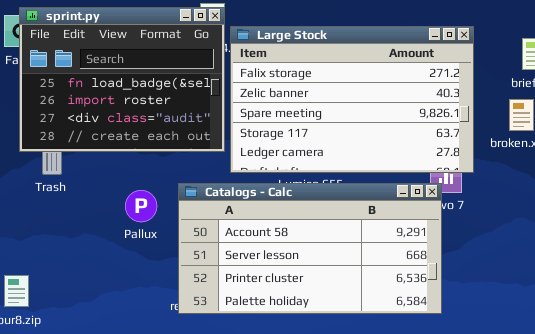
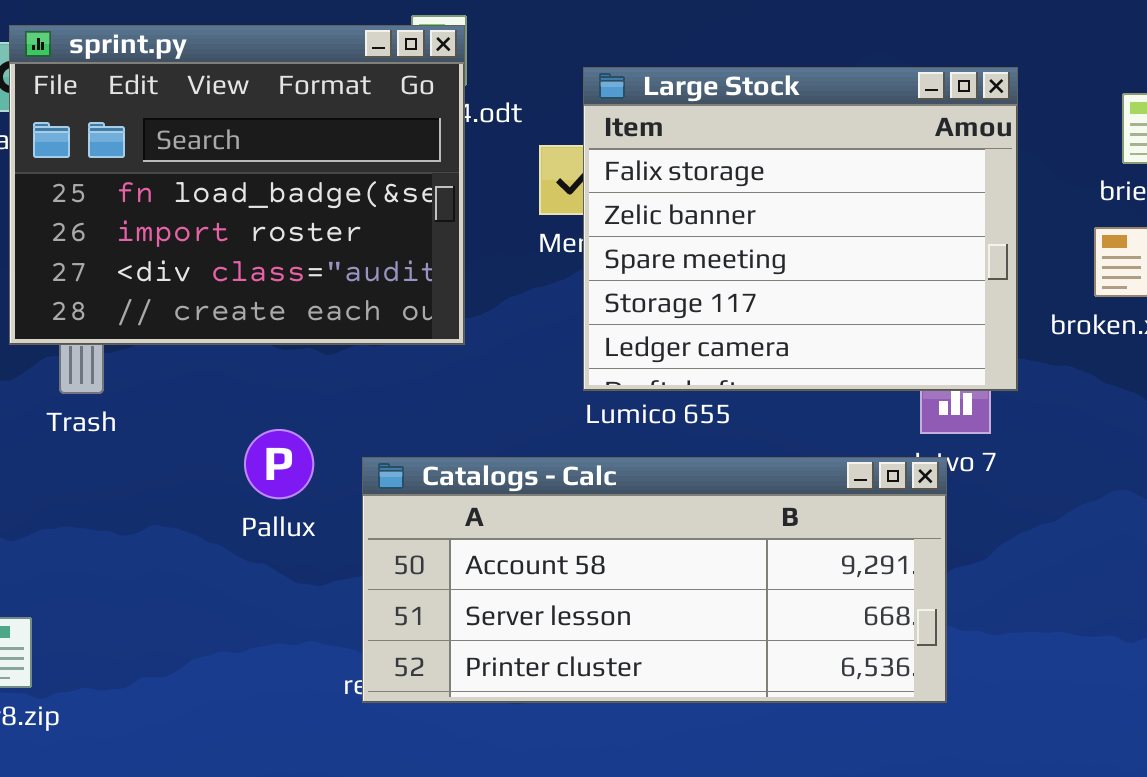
Large Stock: [230,26,474,173] -> [583,67,1018,391], resized
Catalogs - Calc: [178,183,442,314] -> [362,457,947,703], resized

